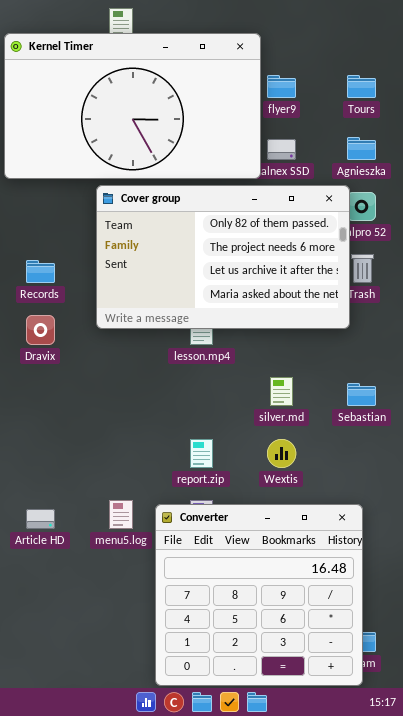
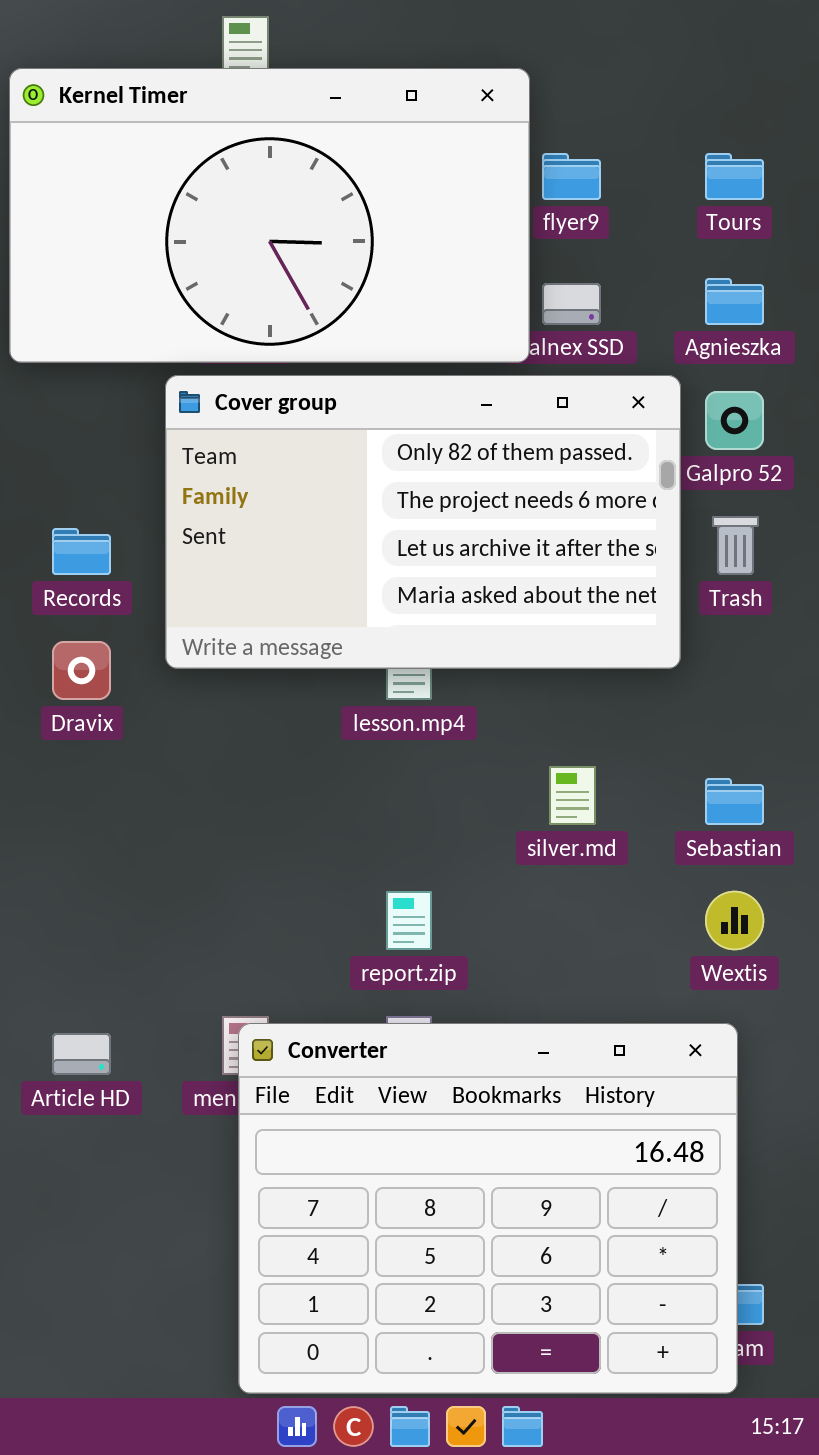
Cover group: [96,185,350,329] -> [165,375,681,669], moved
Wextis: [267,439,296,468] -> [705,891,764,950], moved
Converter: [155,504,363,686] -> [238,1023,738,1394], resized

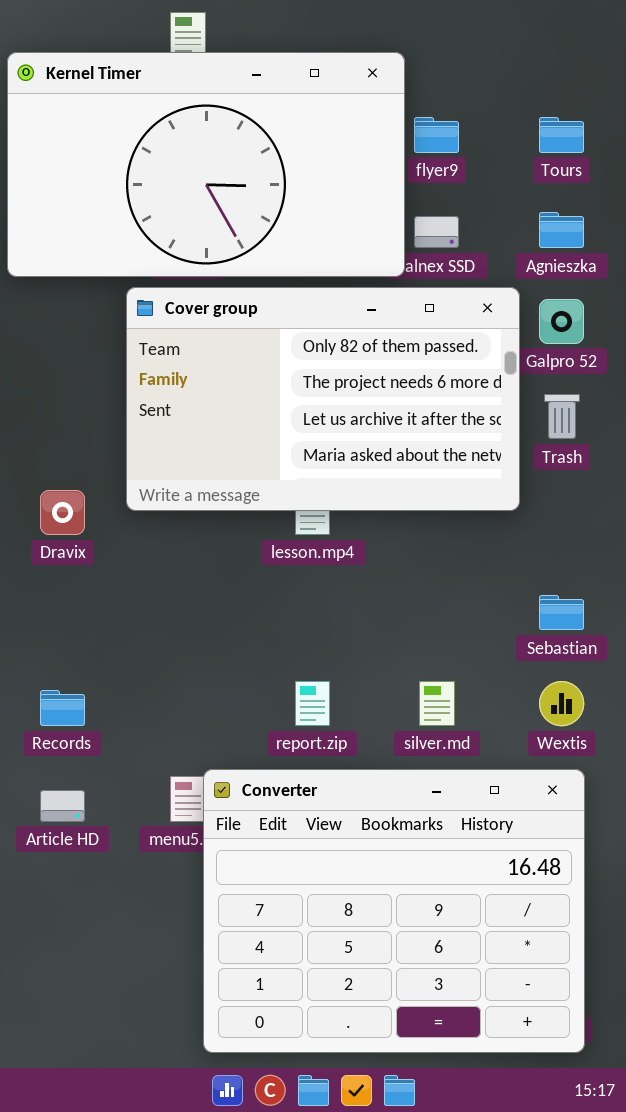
Records: [52,528,111,575] -> [40,690,85,726], moved
silver.md: [549,766,596,825] -> [419,681,455,726], moved
Converter: [238,1023,738,1394] -> [203,769,585,1053], moved

